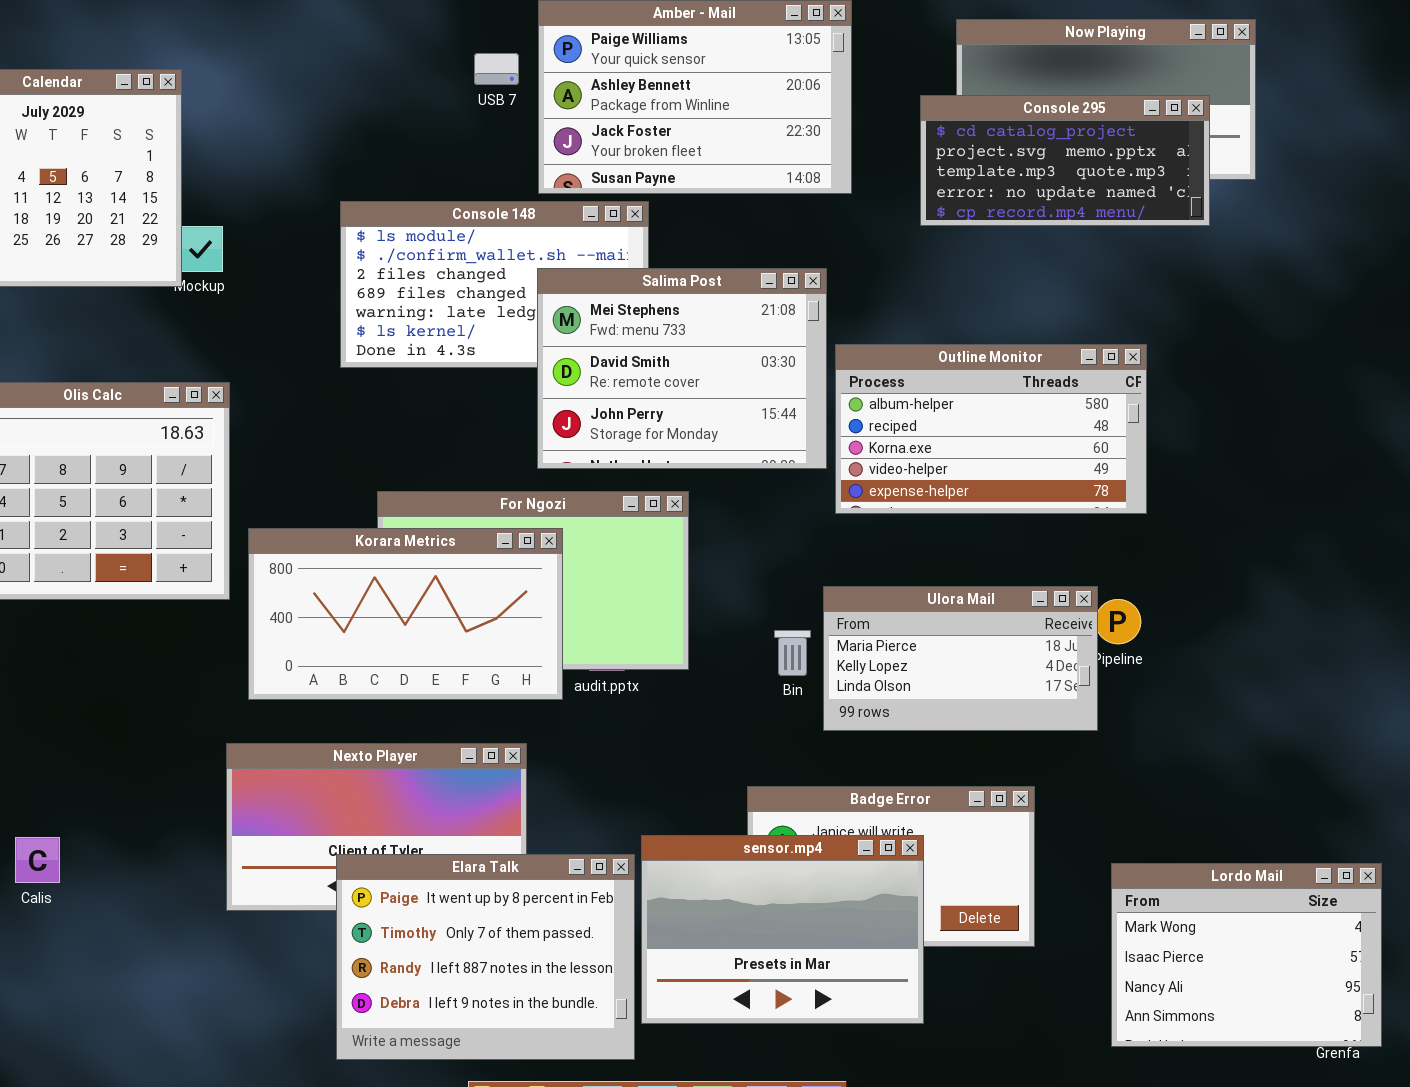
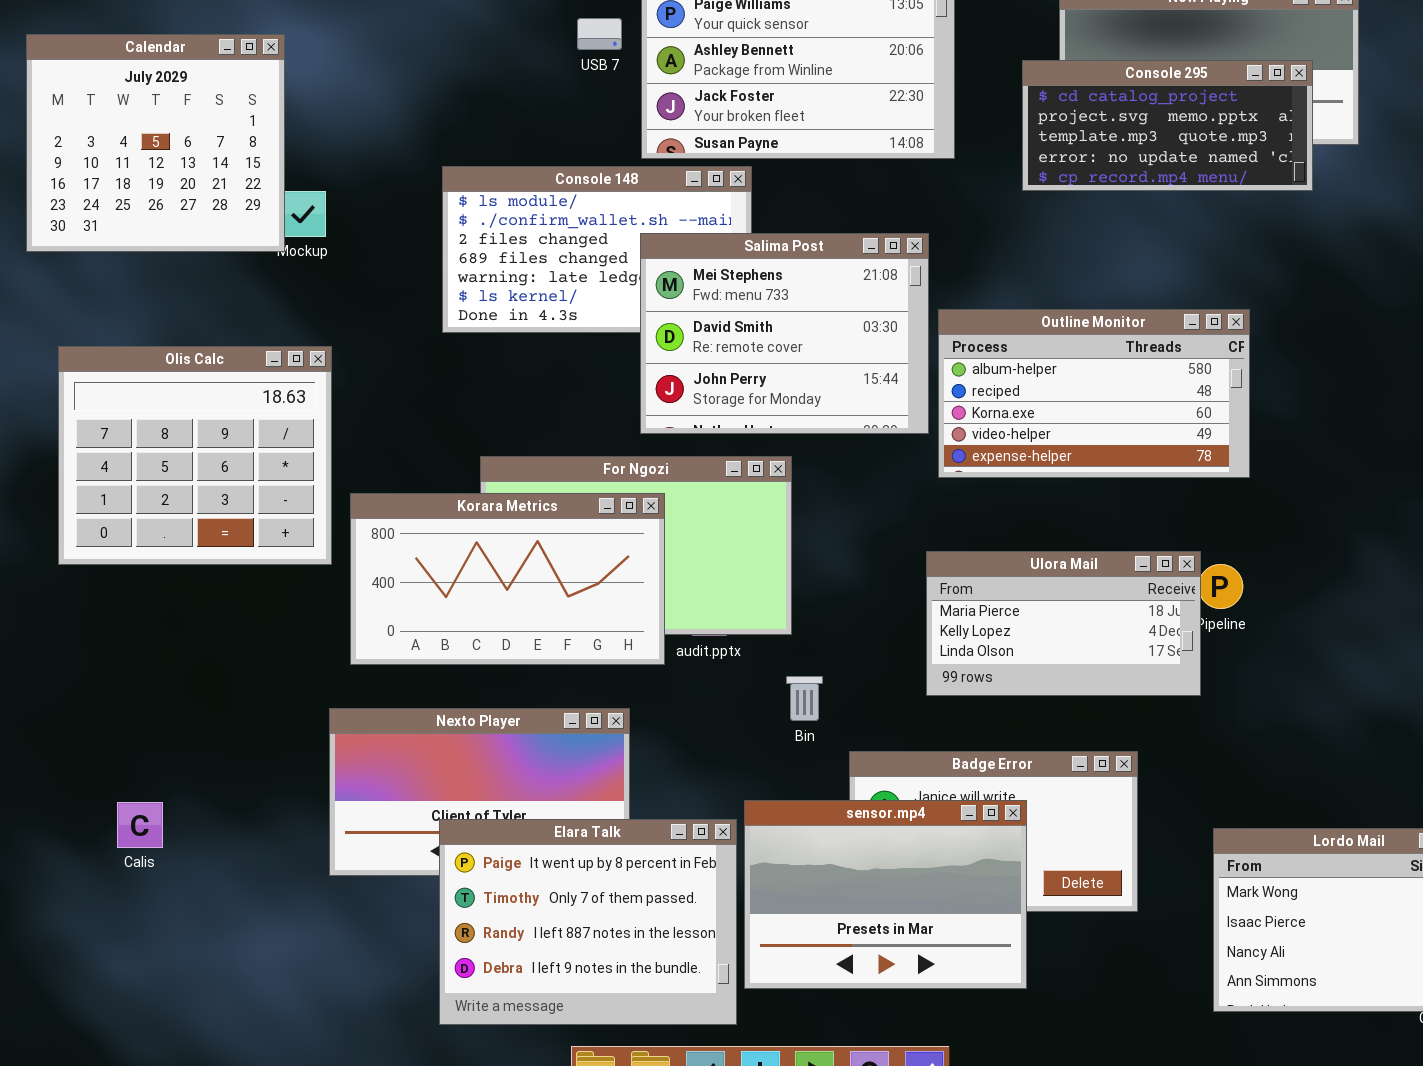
Bin: [774,630,811,676] -> [786,676,823,721], moved

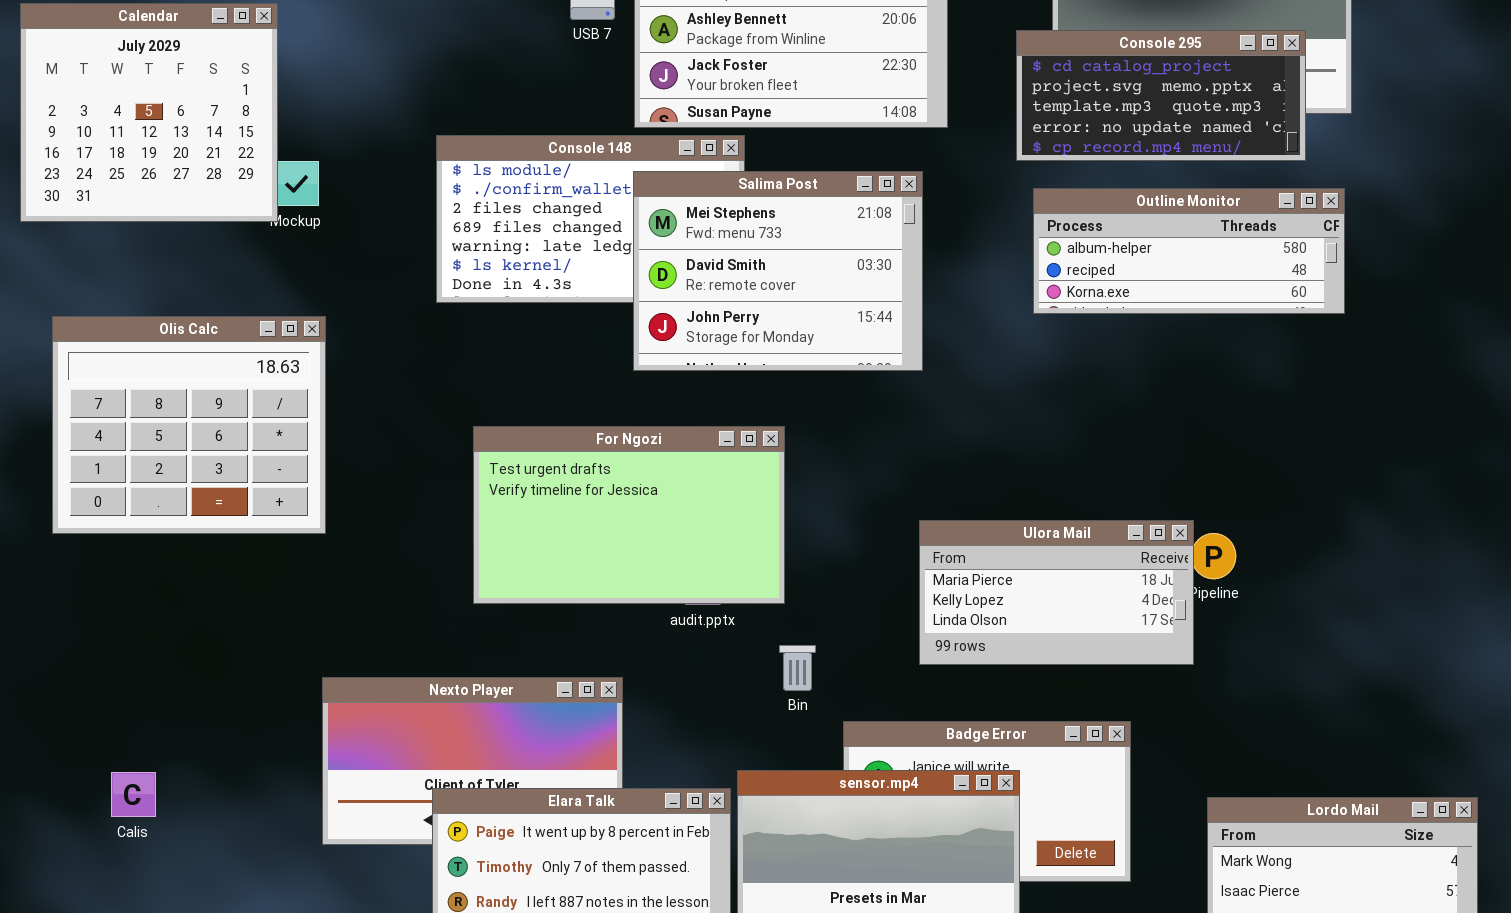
Salima Post: [640,233,929,434] -> [633,171,923,371], moved
Outline Monitor: [938,309,1250,478] -> [1033,188,1345,314], moved, resized
Korara Metrics: [350,493,665,665] -> none, closed

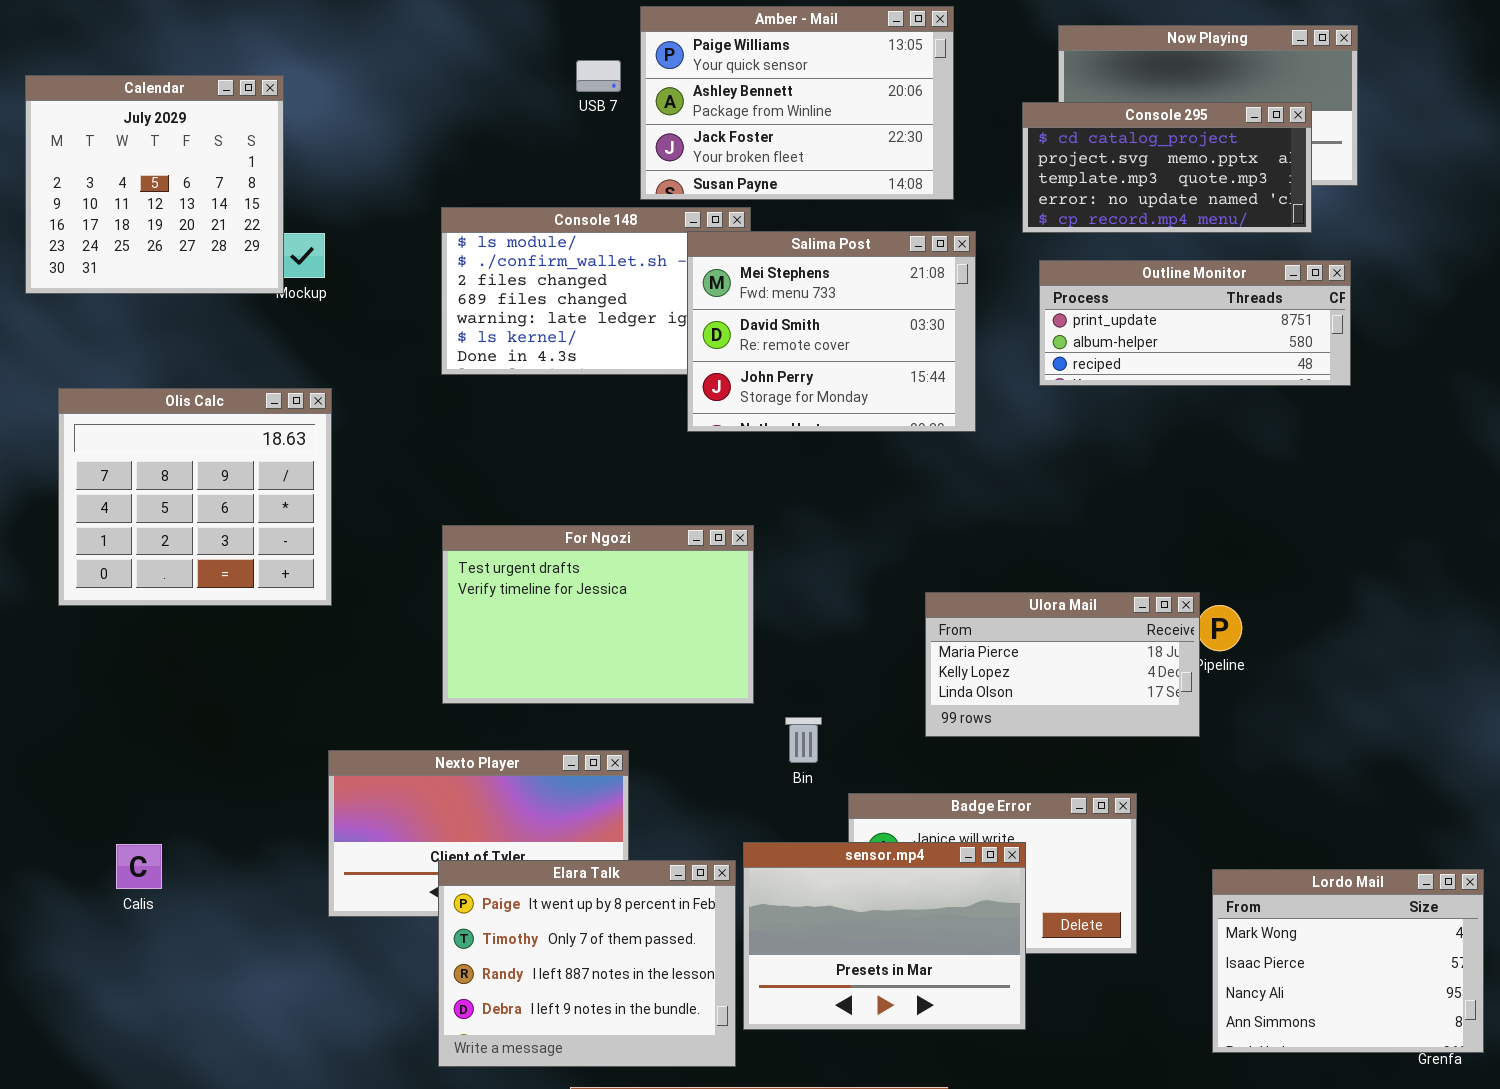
Salima Post: [633,171,923,371] -> [687,231,976,432], moved
Outline Monitor: [1033,188,1345,314] -> [1039,260,1351,386], scrolled up 1 row
For Ngozi: [473,426,785,604] -> [442,525,754,704], moved

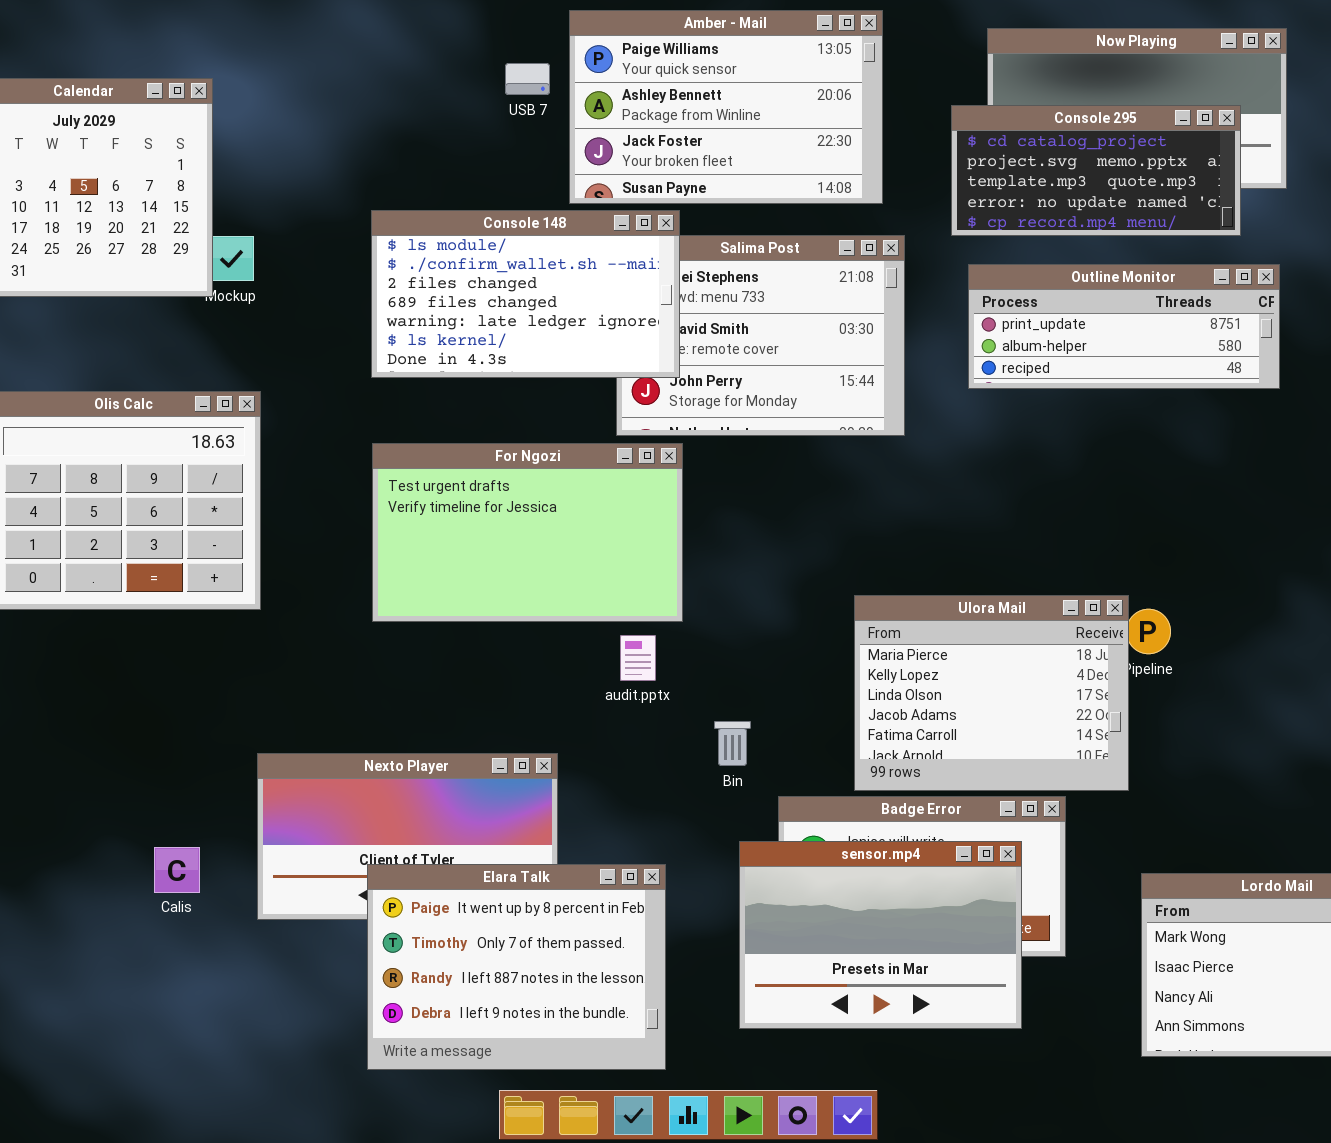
Console 148: [441,207,751,375] -> [371,210,680,378], raised
For Ngozi: [442,525,754,704] -> [372,443,683,622], moved
Ulora Mail: [925,592,1200,737] -> [854,595,1129,791], resized
sensor.mp4: [743,842,1026,1030] -> [739,841,1022,1029], moved
Calis: [116,844,162,889] -> [154,847,200,893], moved

